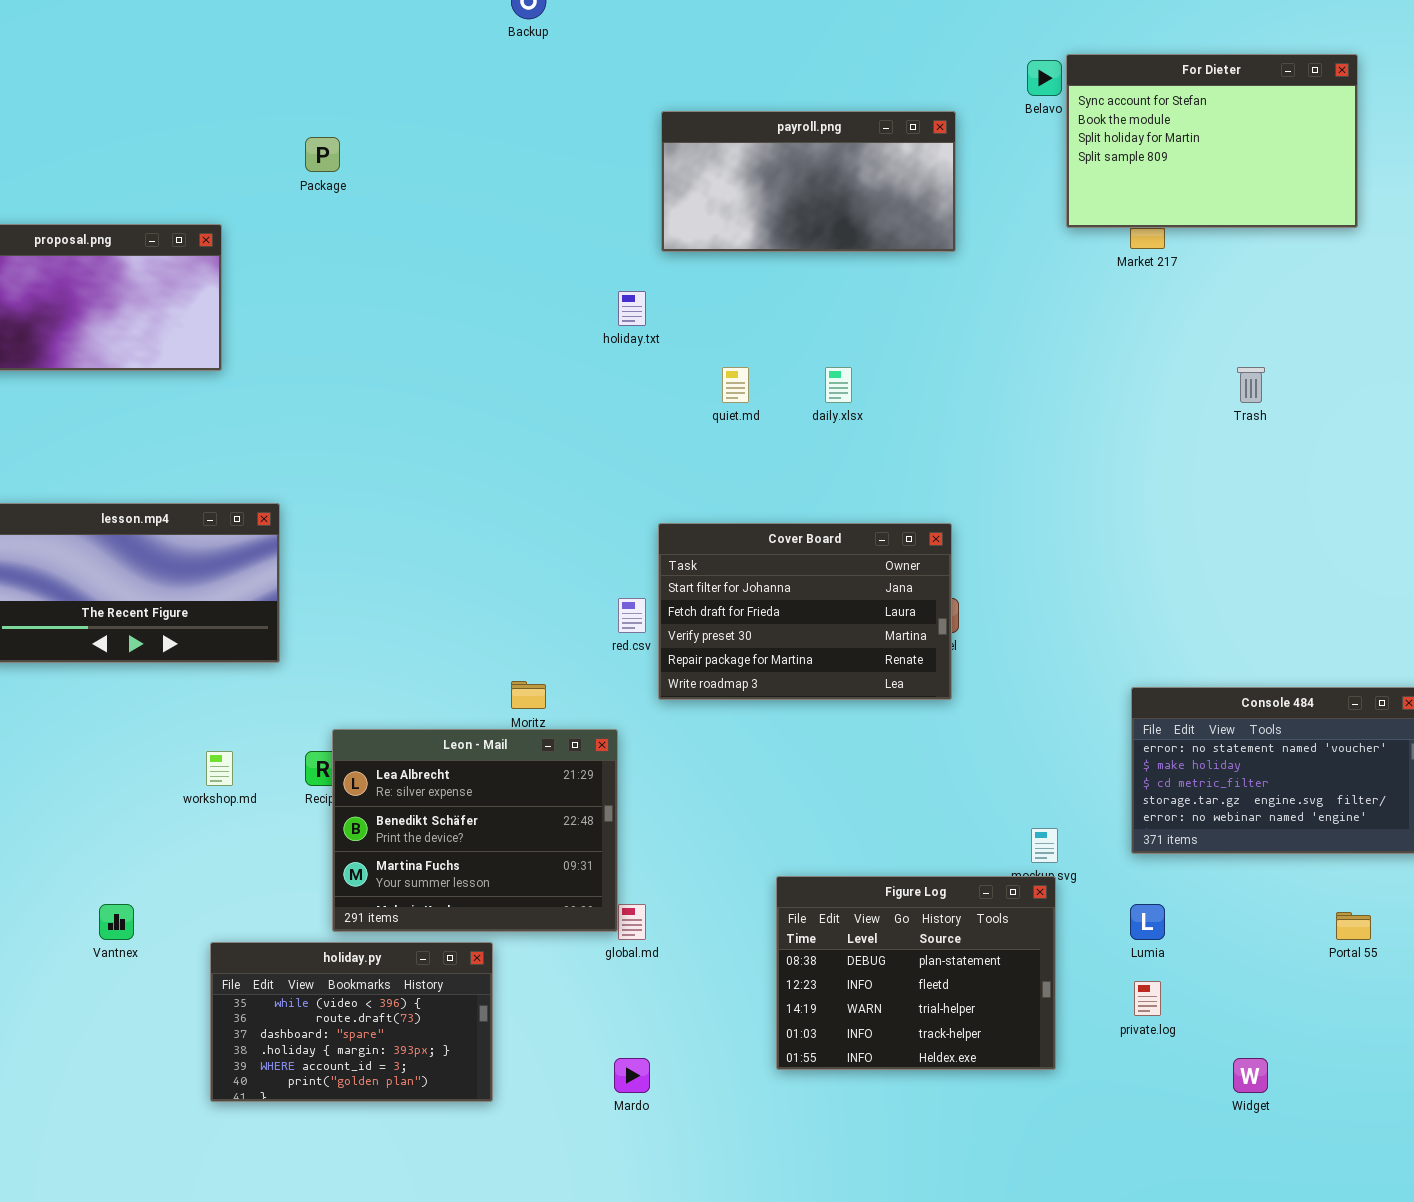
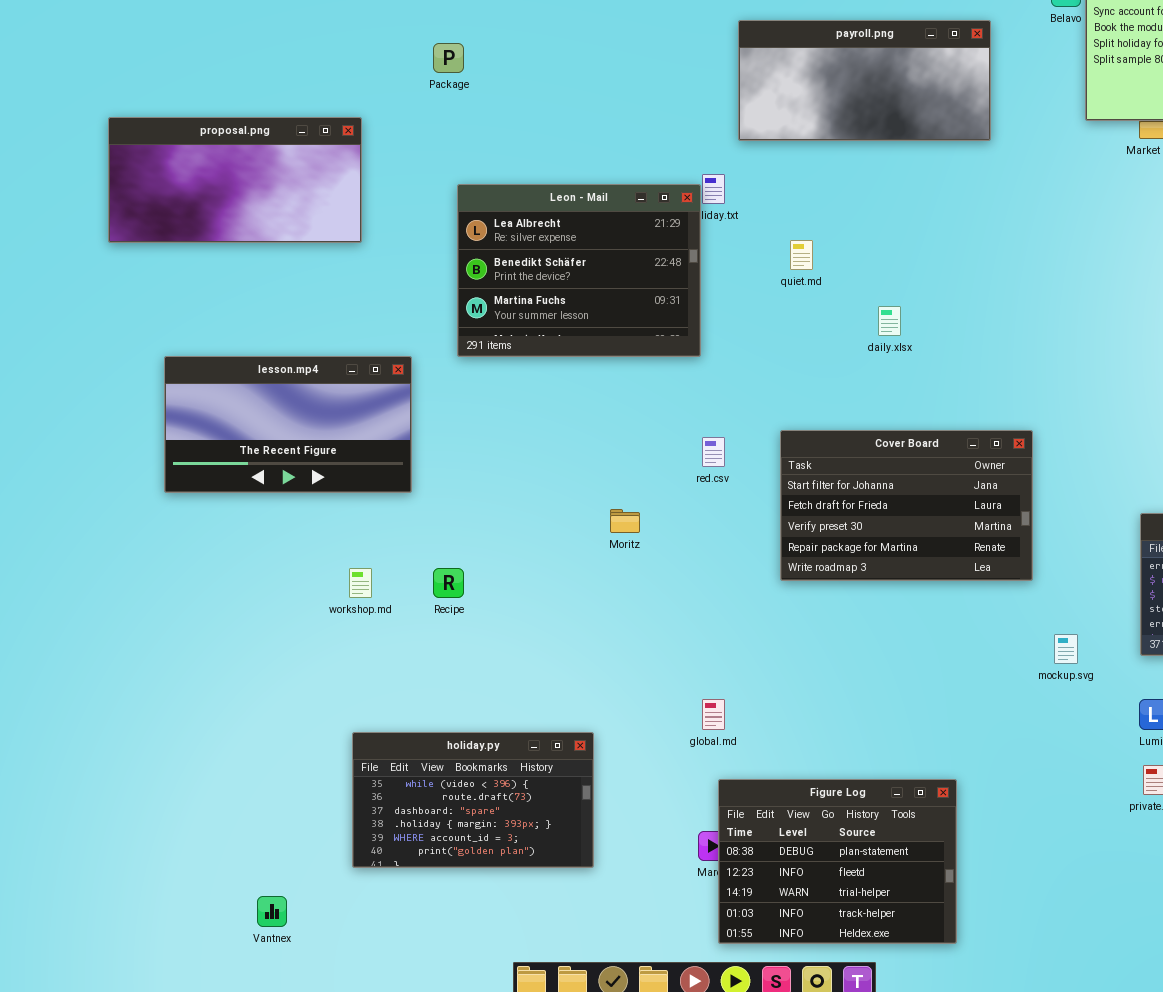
daily.xlsx: [825,367,852,403] -> [878,306,901,336], moved
Cover Board: [658,523,952,700] -> [780,430,1033,581], moved
Leon - Mail: [332,729,618,932] -> [457,184,701,357], moved
Figure Log: [776,876,1056,1070] -> [718,779,957,944], moved
Vantnex: [99,904,134,940] -> [257,896,287,927], moved

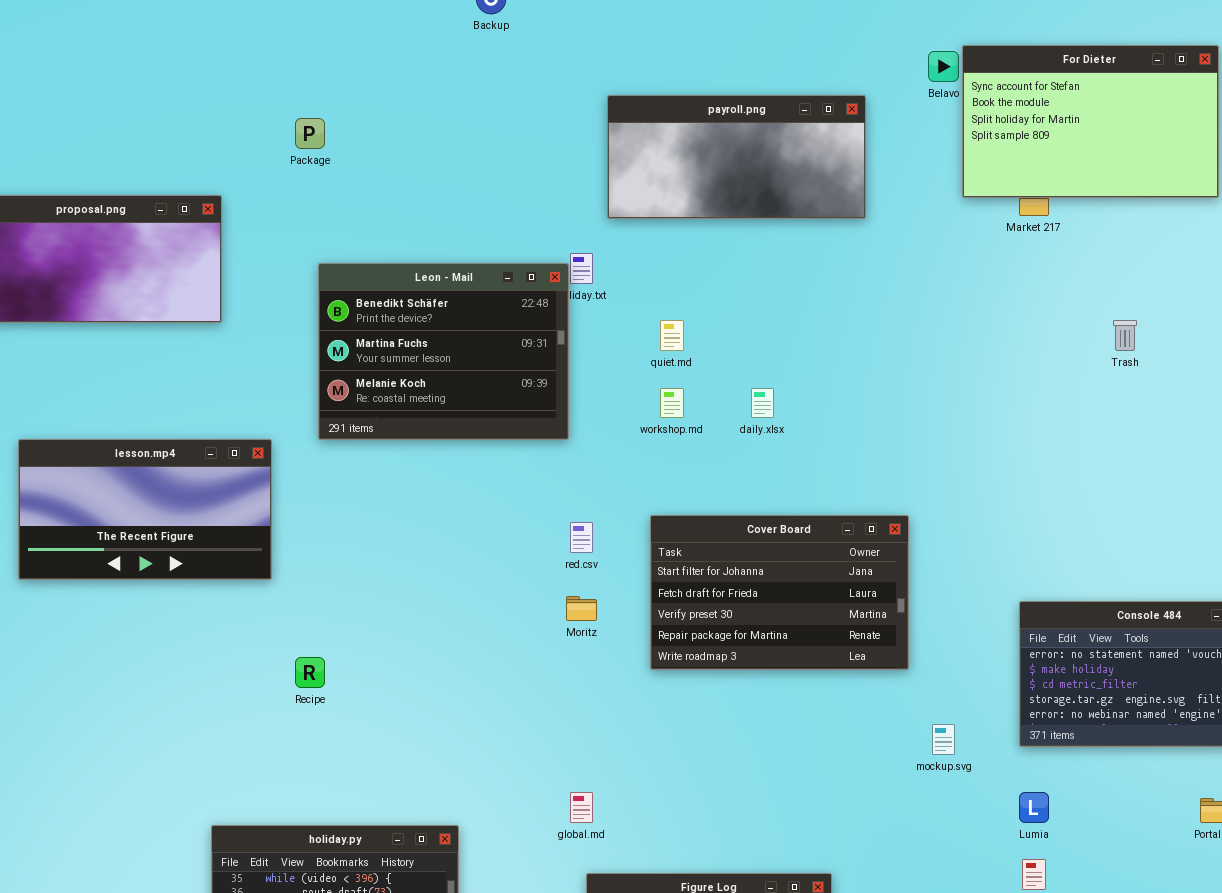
Leon - Mail: [457,184,701,357] -> [318,263,569,440], scrolled down 1 row
Moritz: [610,509,640,533] -> [566,596,597,621], moved
workshop.md: [349,568,372,598] -> [660,388,684,418], moved

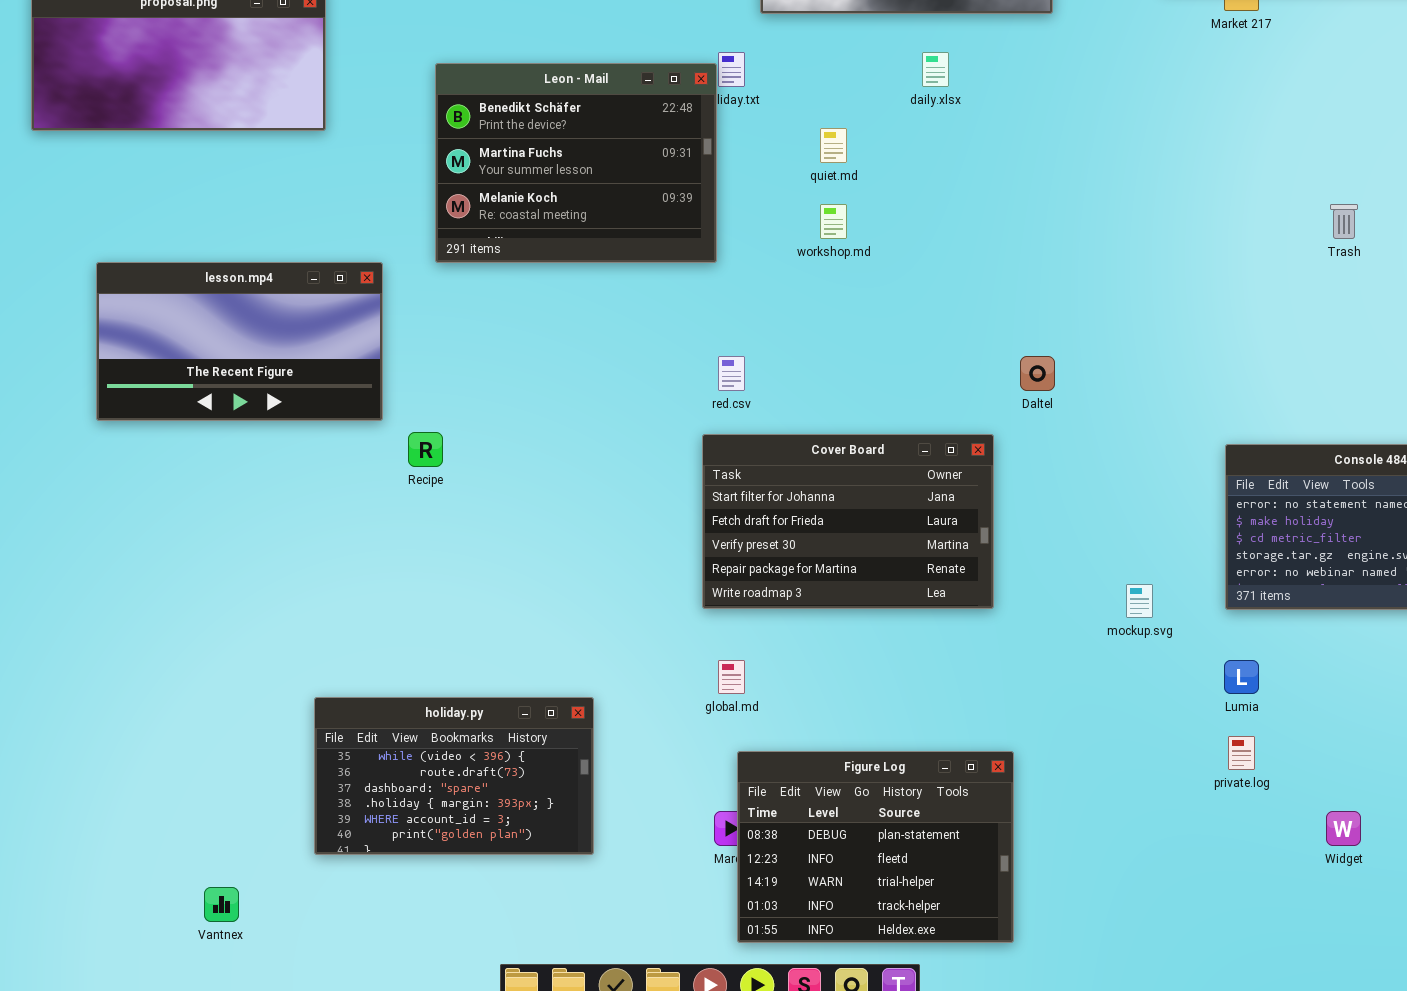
Trash: [1113,320,1137,351] -> [1330,204,1358,239], moved
daily.xlsx: [751,388,774,418] -> [922,52,949,87], moved
Cover Board: [650,515,909,670] -> [702,434,994,609], moved
Recipe: [295,657,325,688] -> [408,432,443,467], moved

